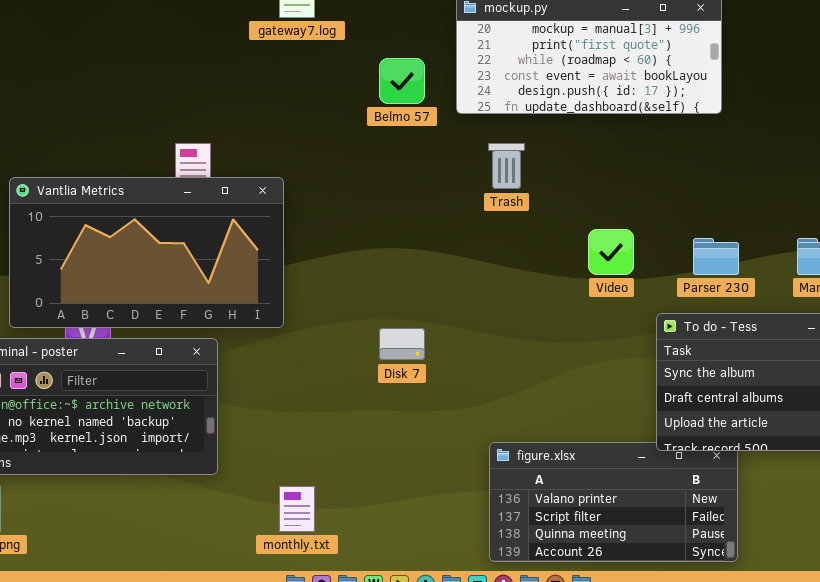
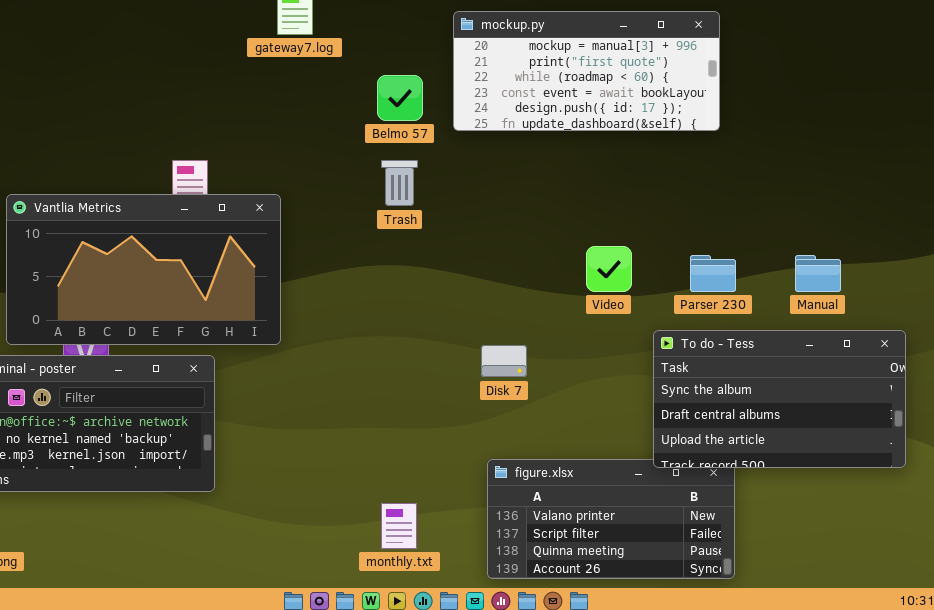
Trash: [488,143,525,189] -> [381,160,418,206], moved
Disk 7: [379,328,425,360] -> [481,345,527,377], moved
monthly.txt: [279,486,315,532] -> [381,503,417,549], moved

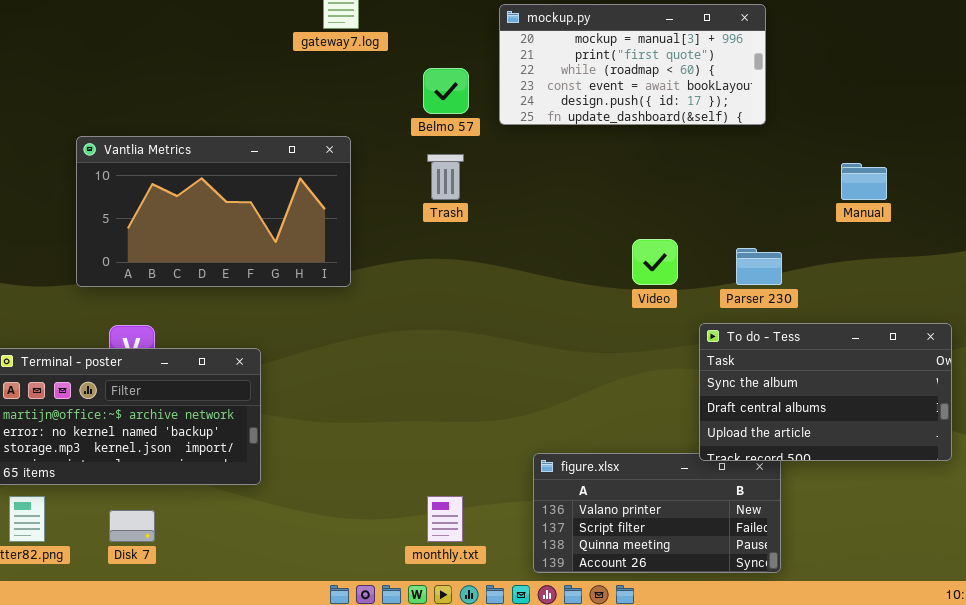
Vantlia Metrics: [6,194,281,345] -> [76,136,351,287], moved
Manual: [795,255,841,292] -> [841,163,887,200], moved
Disk 7: [481,345,527,377] -> [109,510,155,542], moved

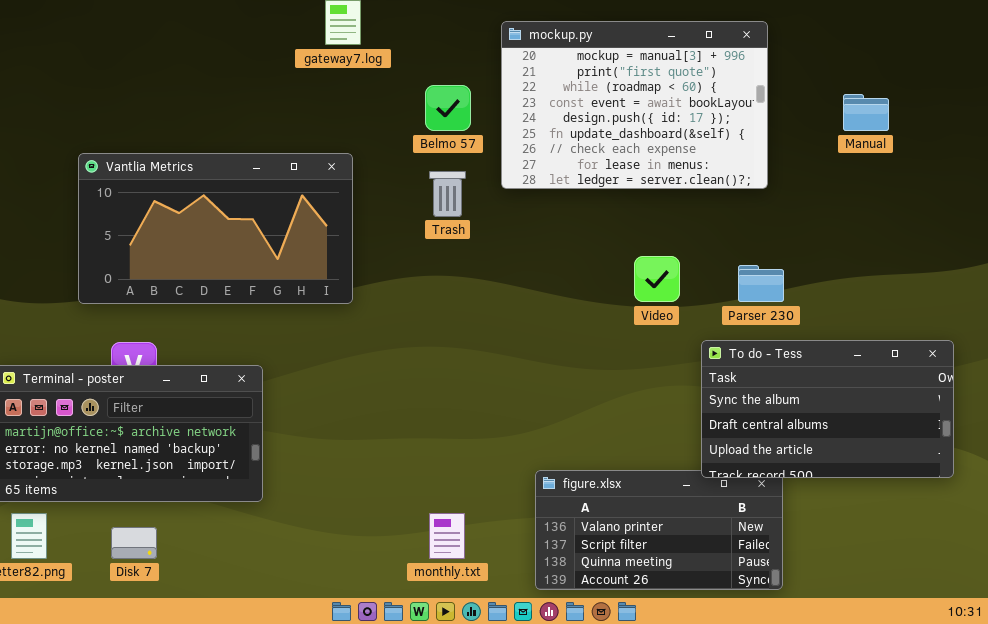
mockup.py: [499,4,766,125] -> [501,21,768,189], resized
Manual: [841,163,887,200] -> [843,94,889,131], moved

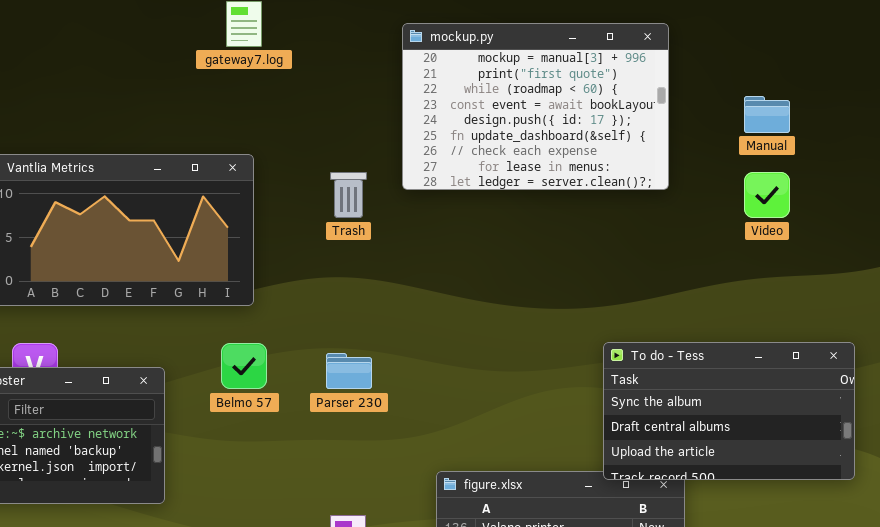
Belmo 57: [425,85,471,131] -> [221,343,267,389], moved
Video: [634,256,680,302] -> [744,172,790,218], moved
Parser 230: [738,265,784,302] -> [326,353,372,389], moved

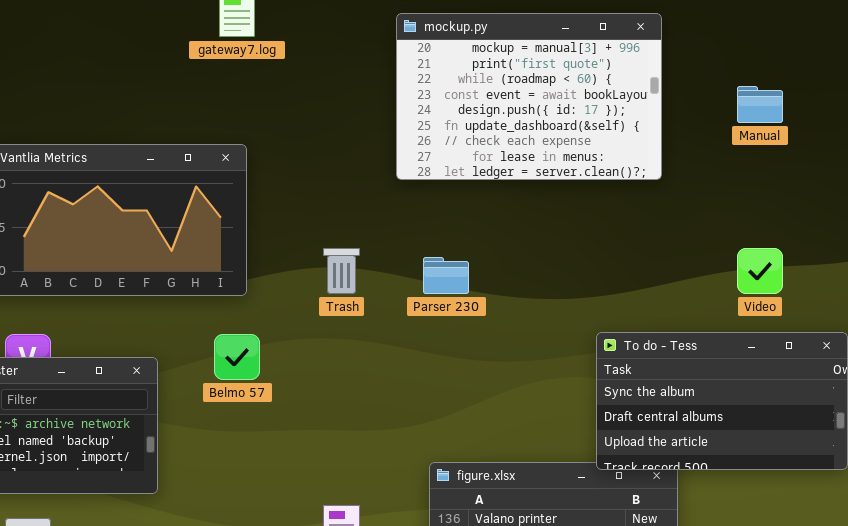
Trash: [330,172,367,218] -> [323,248,360,294], moved
Video: [744,172,790,218] -> [737,248,783,294], moved
Parser 230: [326,353,372,389] -> [423,257,469,294], moved

